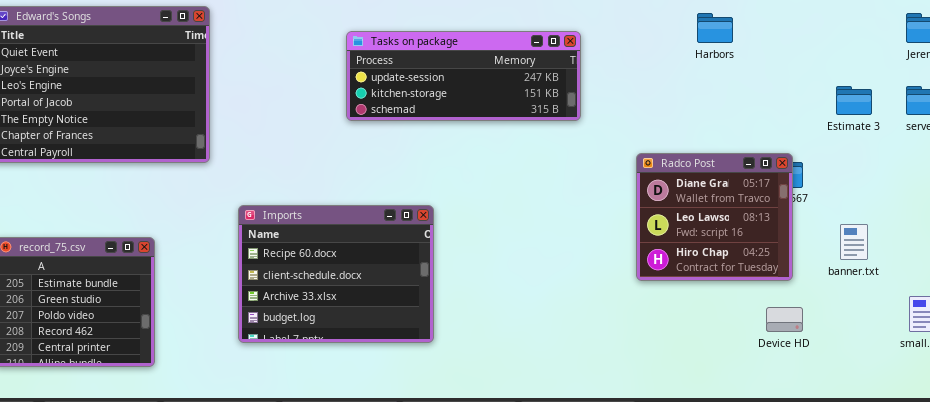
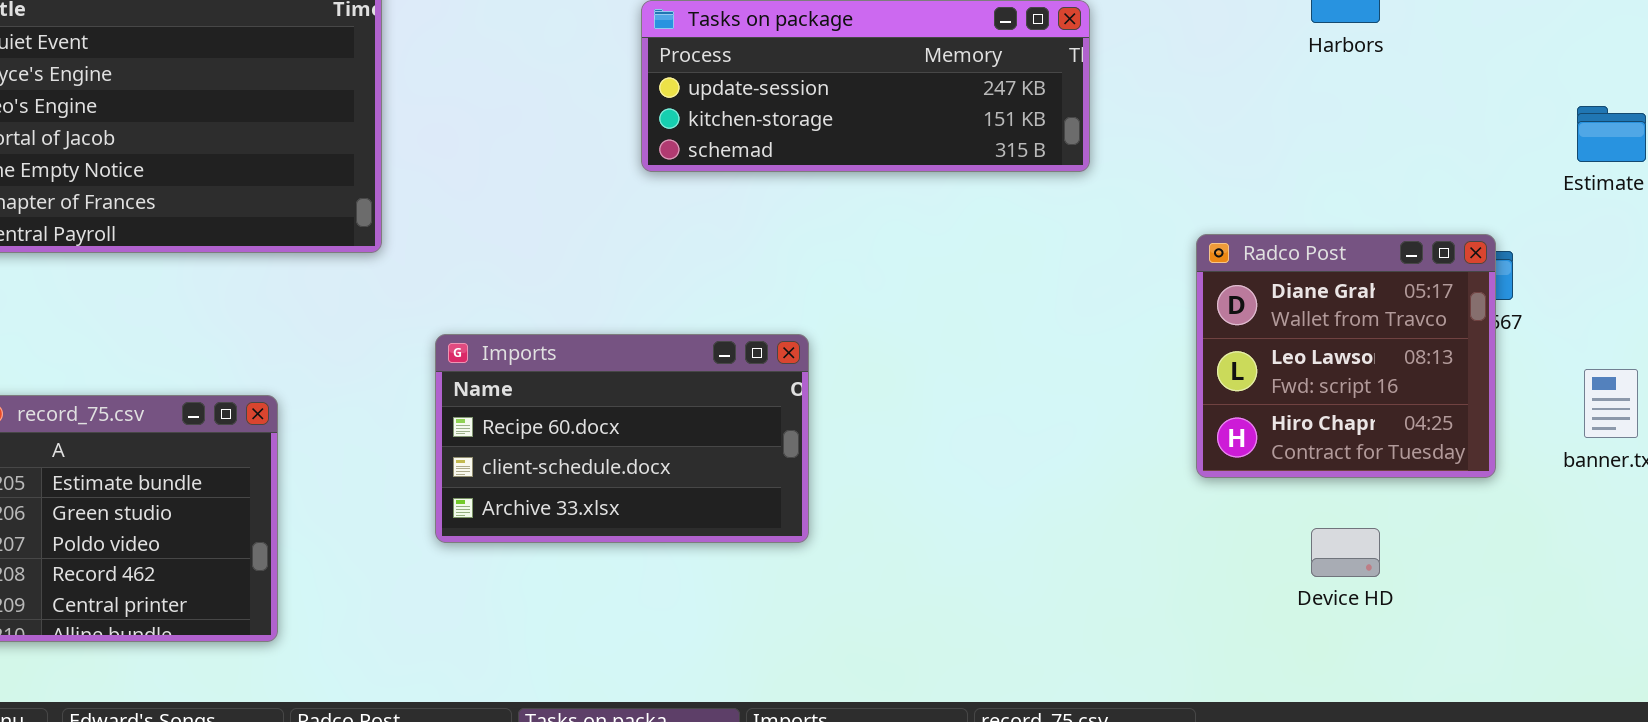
Imports: [238,205,434,343] -> [435,334,809,543], resized
Device HD: [766,307,803,332] -> [1311,528,1380,577], moved

